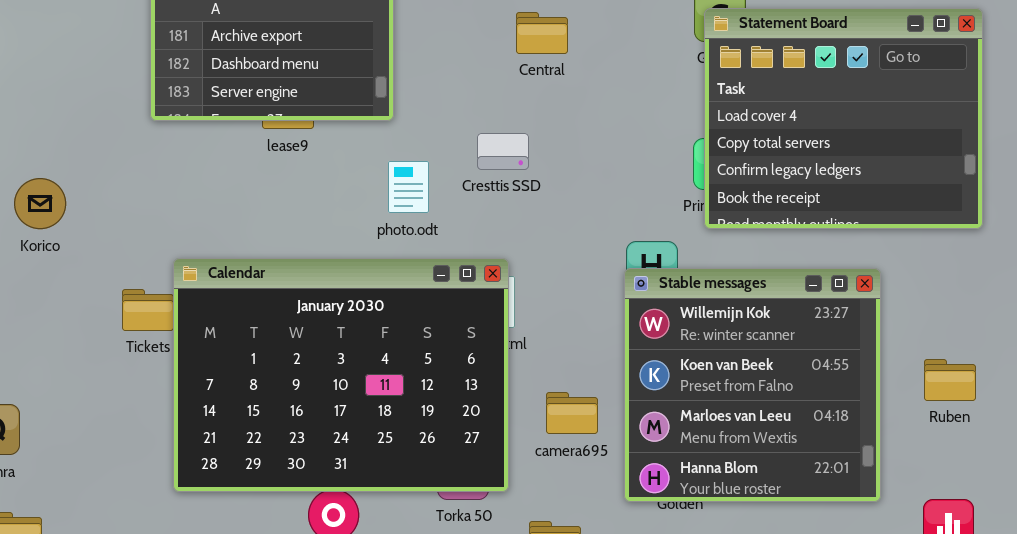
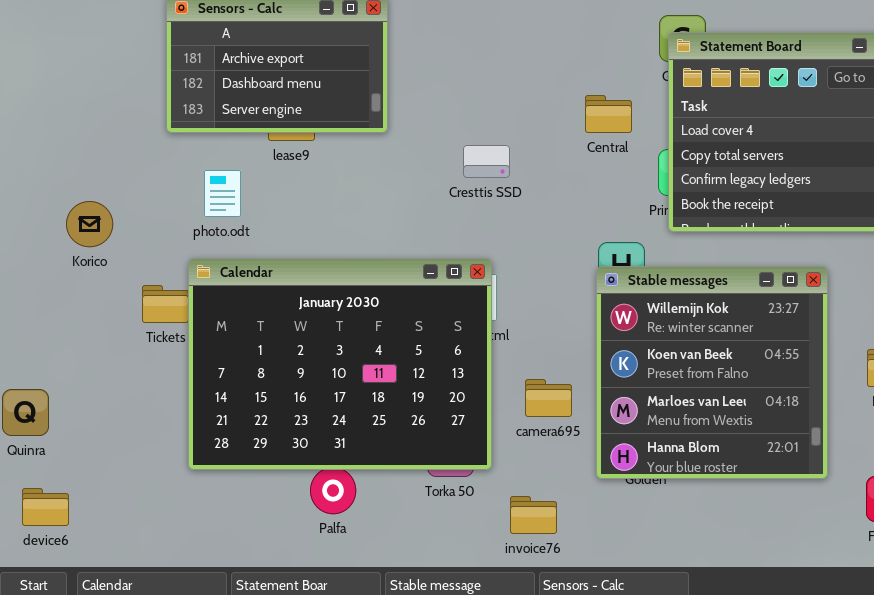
Central: [516,12,568,54] -> [585,95,632,133], moved
photo.odt: [388,161,429,213] -> [204,170,241,217], moved
Korico: [14,178,66,229] -> [66,201,113,247], moved

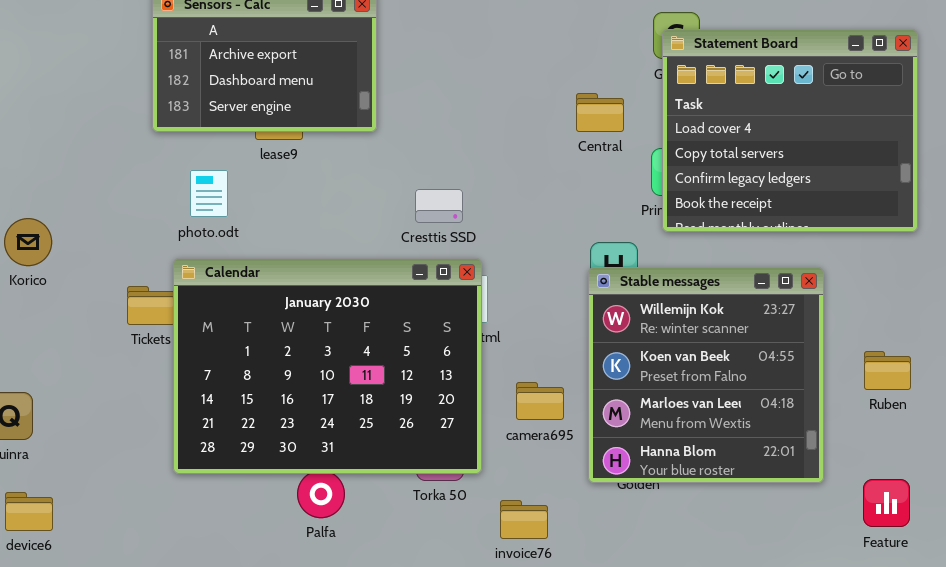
Cresttis SSD: [463,145,510,178] -> [415,189,463,223], moved
Korico: [66,201,113,247] -> [4,218,52,266], moved

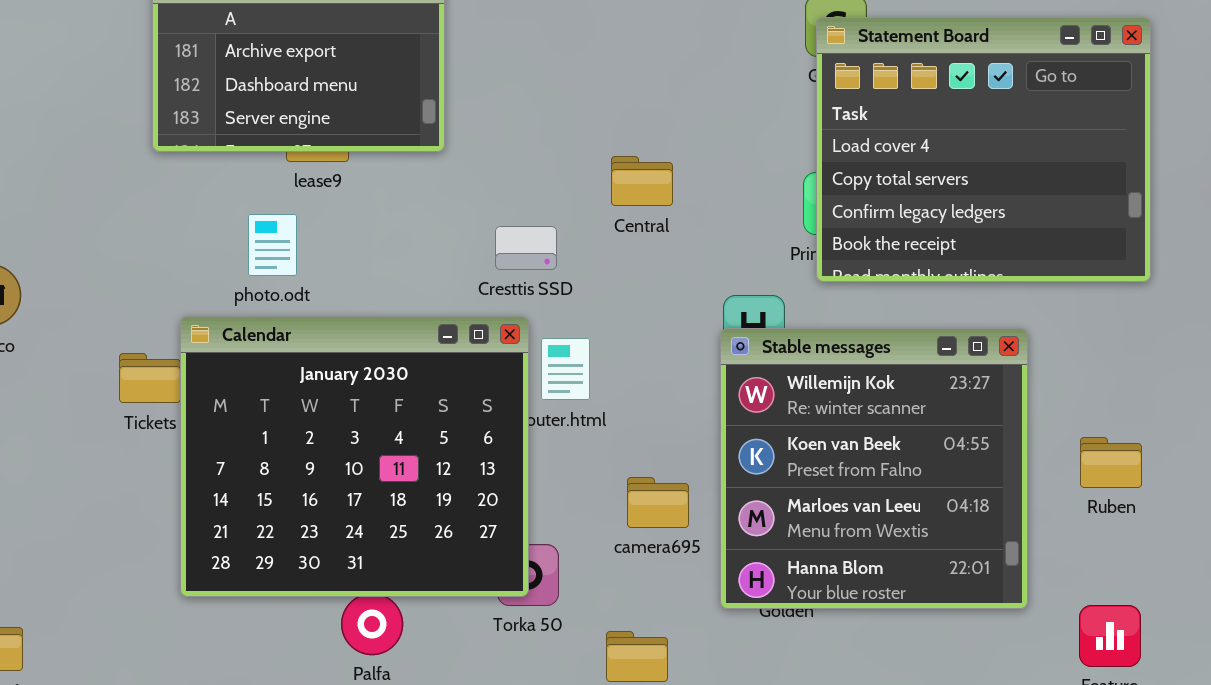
Central: [576,93,624,132] -> [611,156,673,206], moved
photo.odt: [190,170,228,217] -> [248,214,297,276], moved
Calendar: [173,258,482,474] -> [180,316,529,597], resized

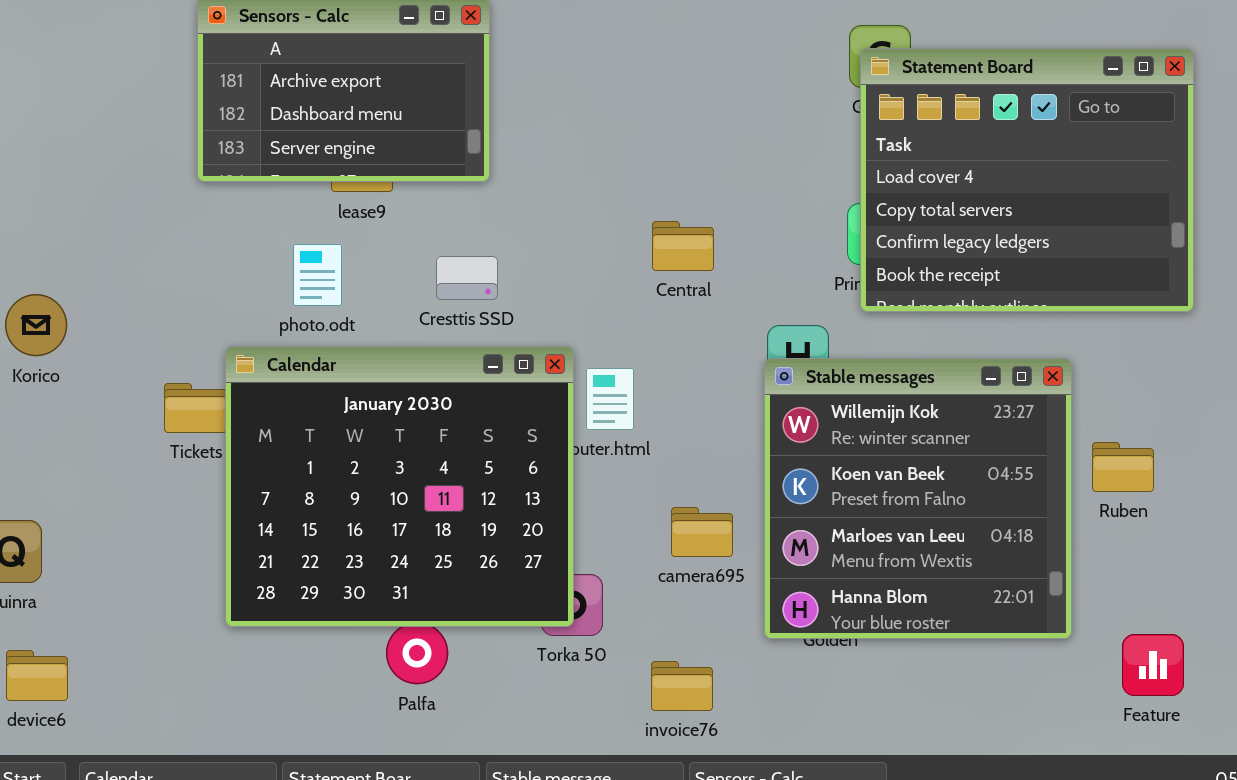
Central: [611,156,673,206] -> [652,221,714,271], moved
Cresttis SSD: [495,226,557,270] -> [436,256,498,300], moved
Ruben: [1080,437,1142,488] -> [1092,442,1154,492], moved

